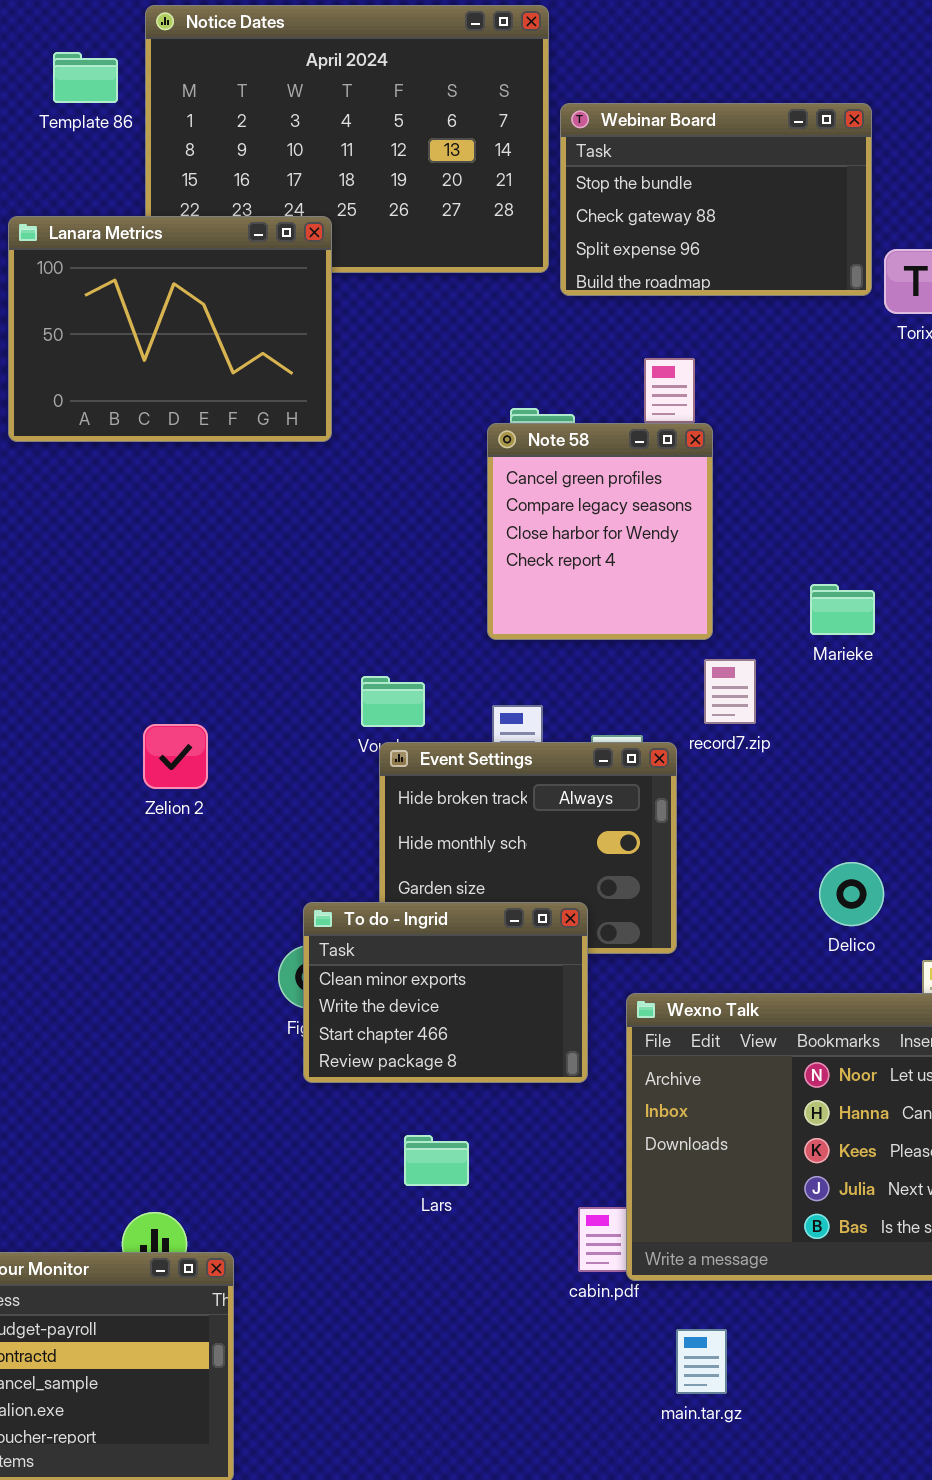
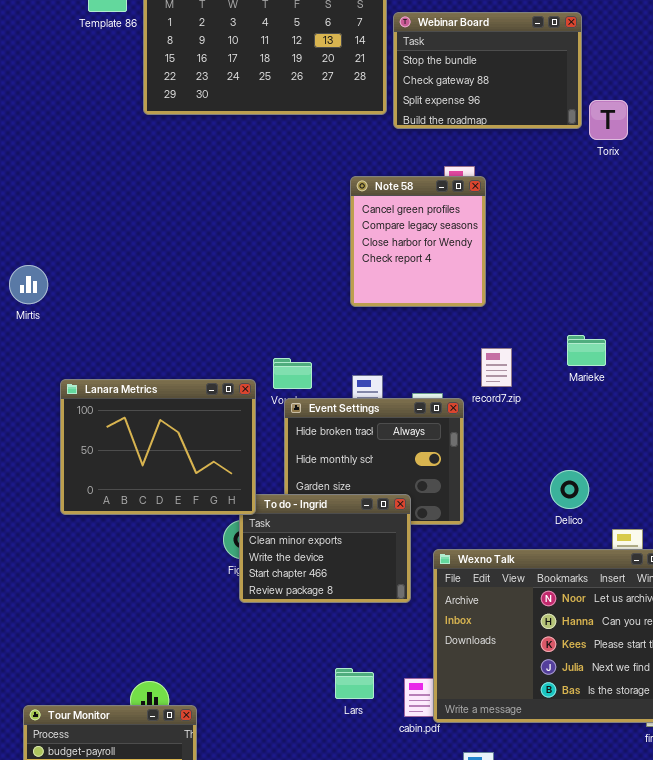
Lanara Metrics: [8,216,332,442] -> [60,379,256,515], moved
Note 58: [487,423,713,640] -> [350,176,486,307], moved
Marieke: [810,584,875,635] -> [567,335,606,366], moved
Lars: [404,1135,469,1186] -> [335,668,374,699], moved

